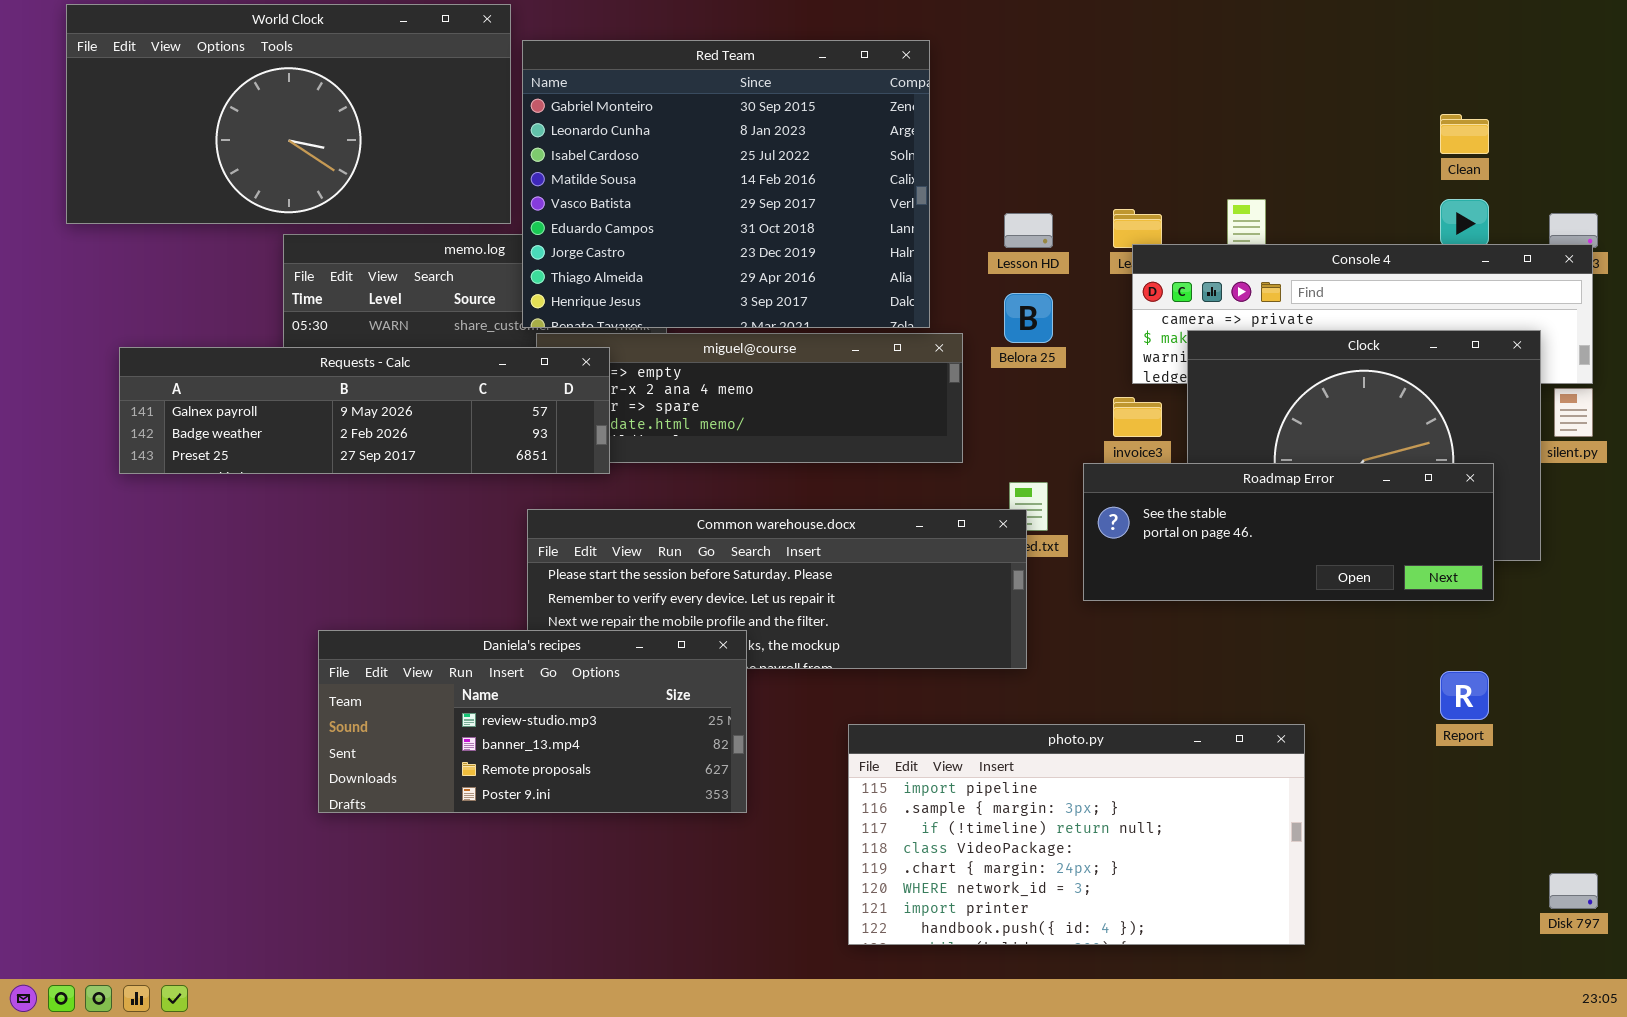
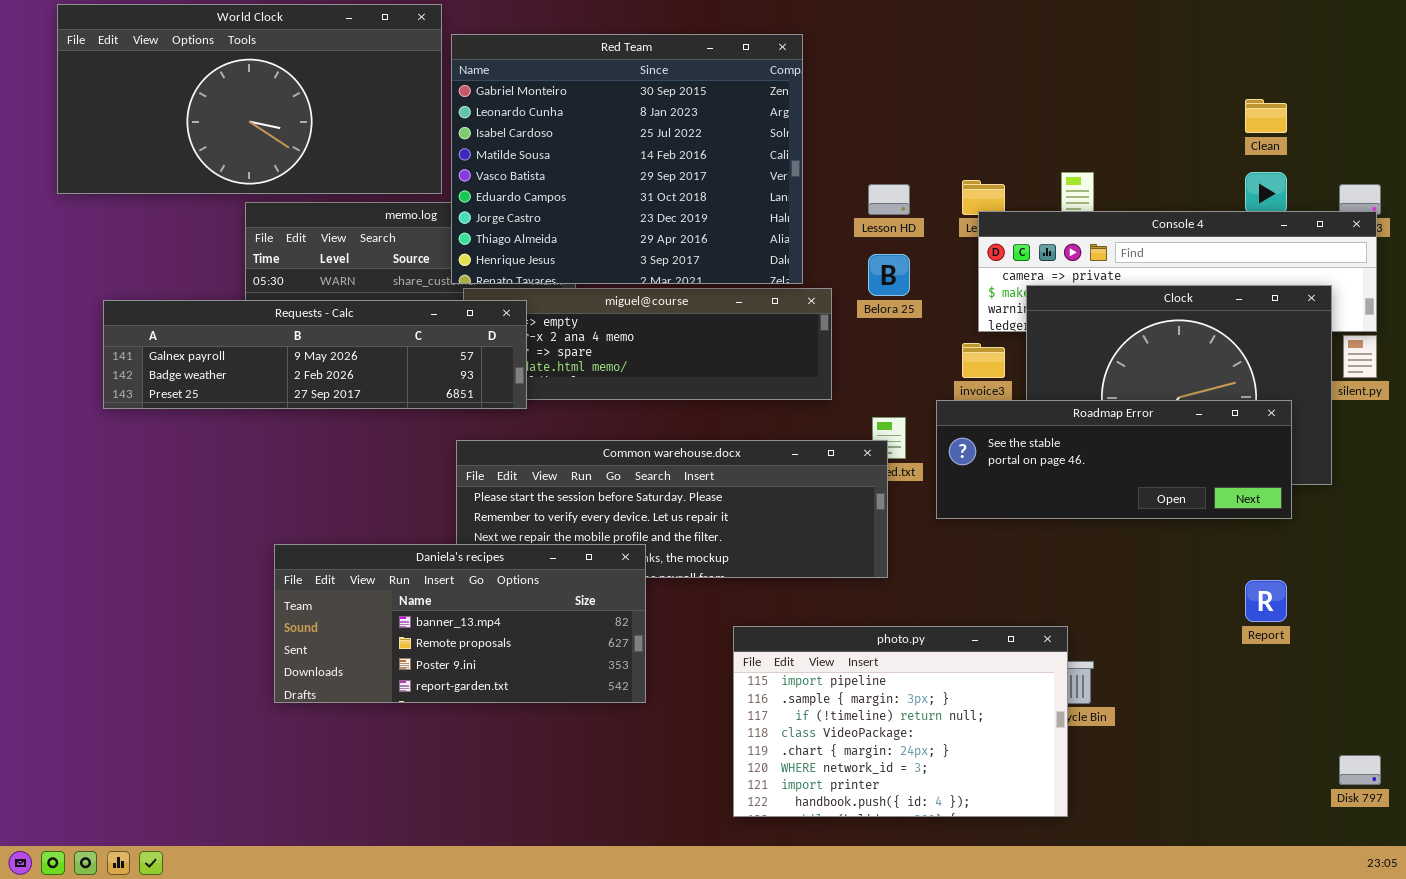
Daniela's recipes: [318,630,747,813] -> [274,544,646,703], scrolled down 1 row
photo.py: [848,724,1305,945] -> [733,626,1068,817], resized

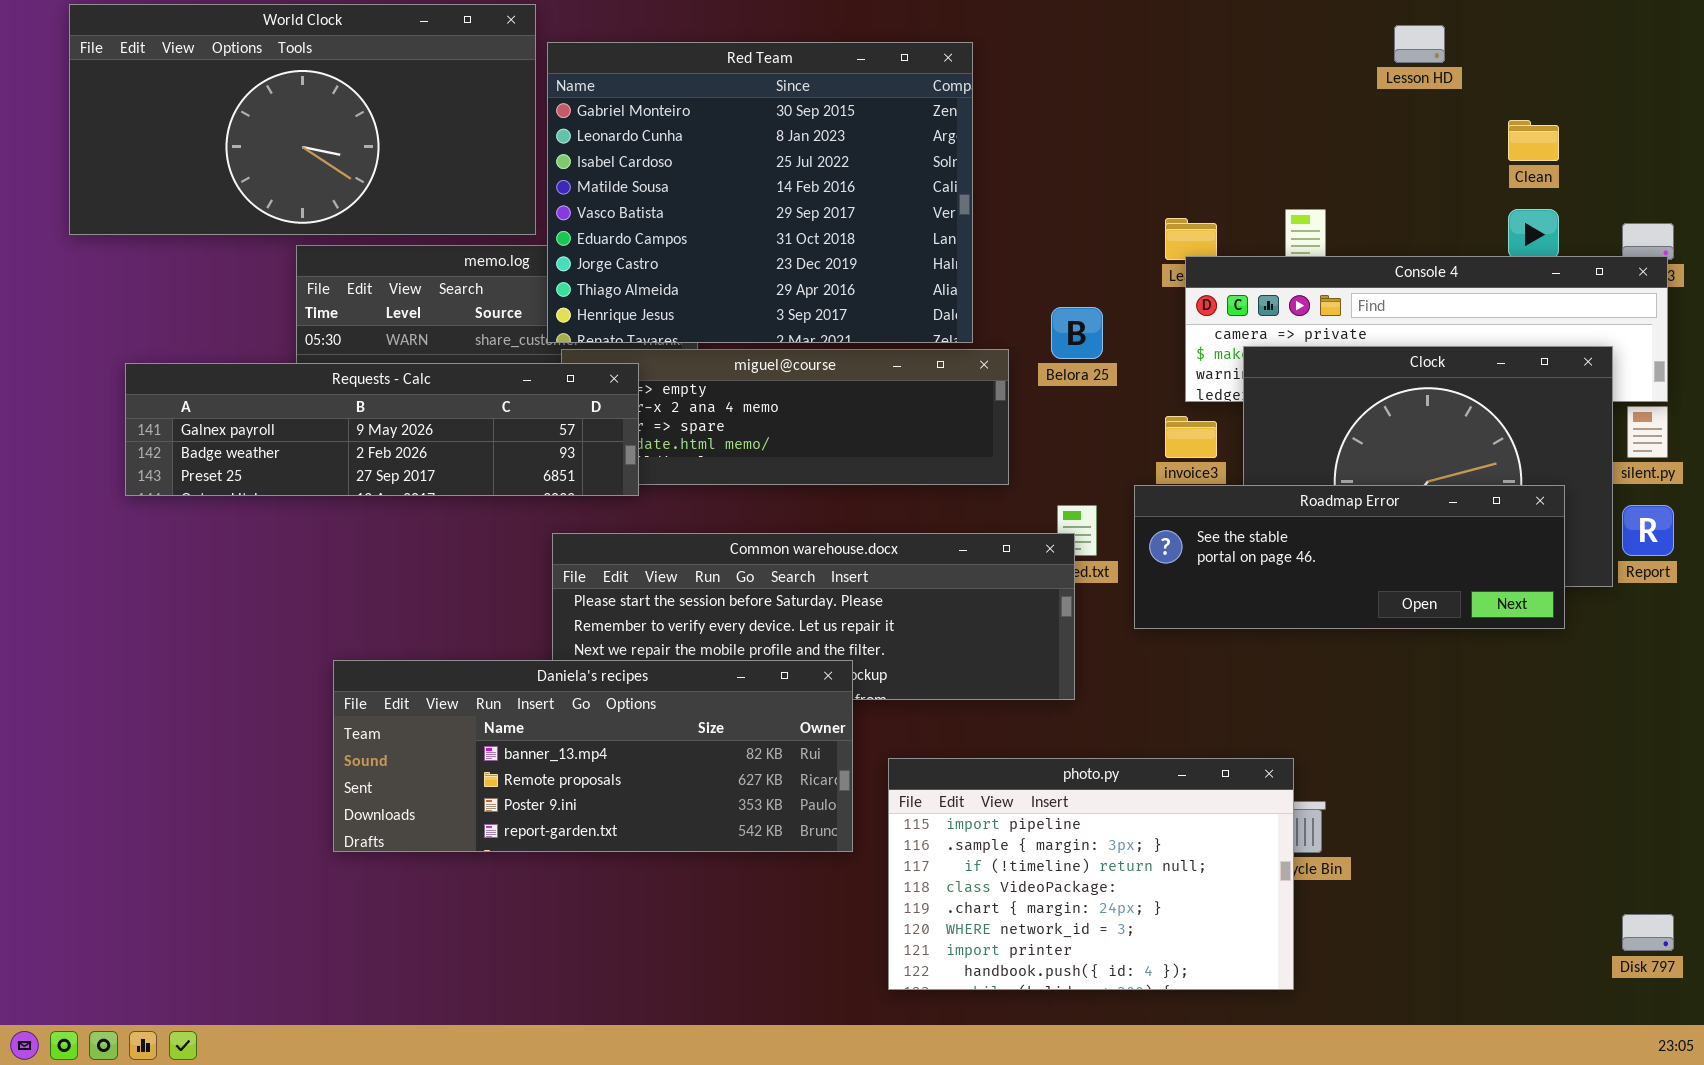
Lesson HD: [868,184,910,215] -> [1394,25,1445,63], moved
Daniela's recipes: [274,544,646,703] -> [333,660,853,852], resized
Report: [1245,580,1287,622] -> [1622,505,1674,556], moved

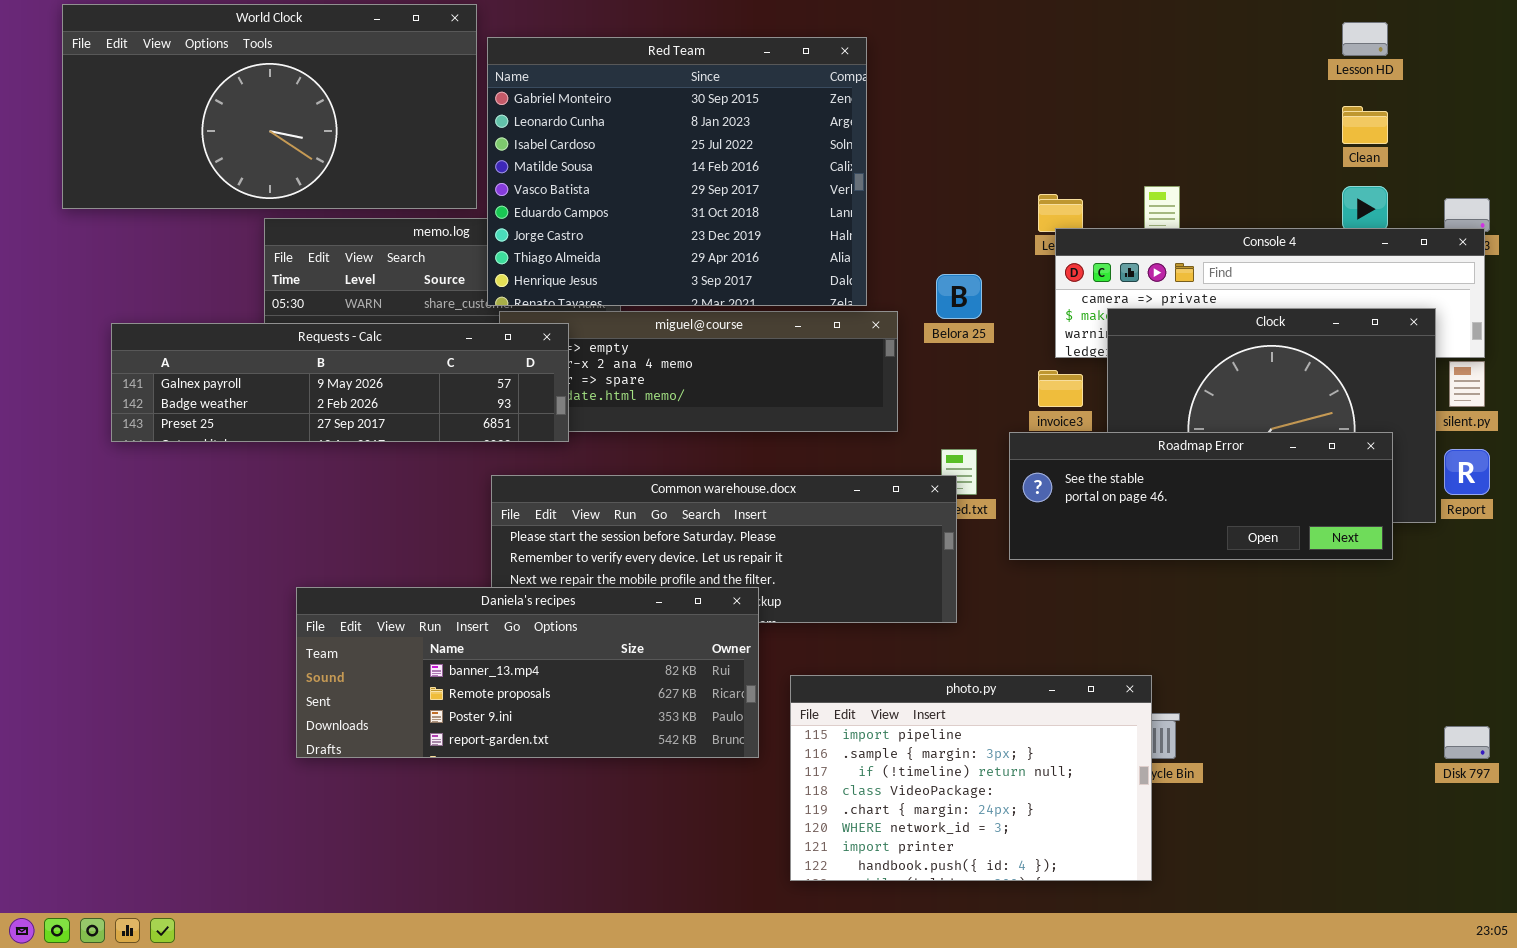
Lesson HD: [1394,25,1445,63] -> [1342,22,1388,56], moved
Disk 797: [1622,914,1674,951] -> [1444,726,1490,759], moved

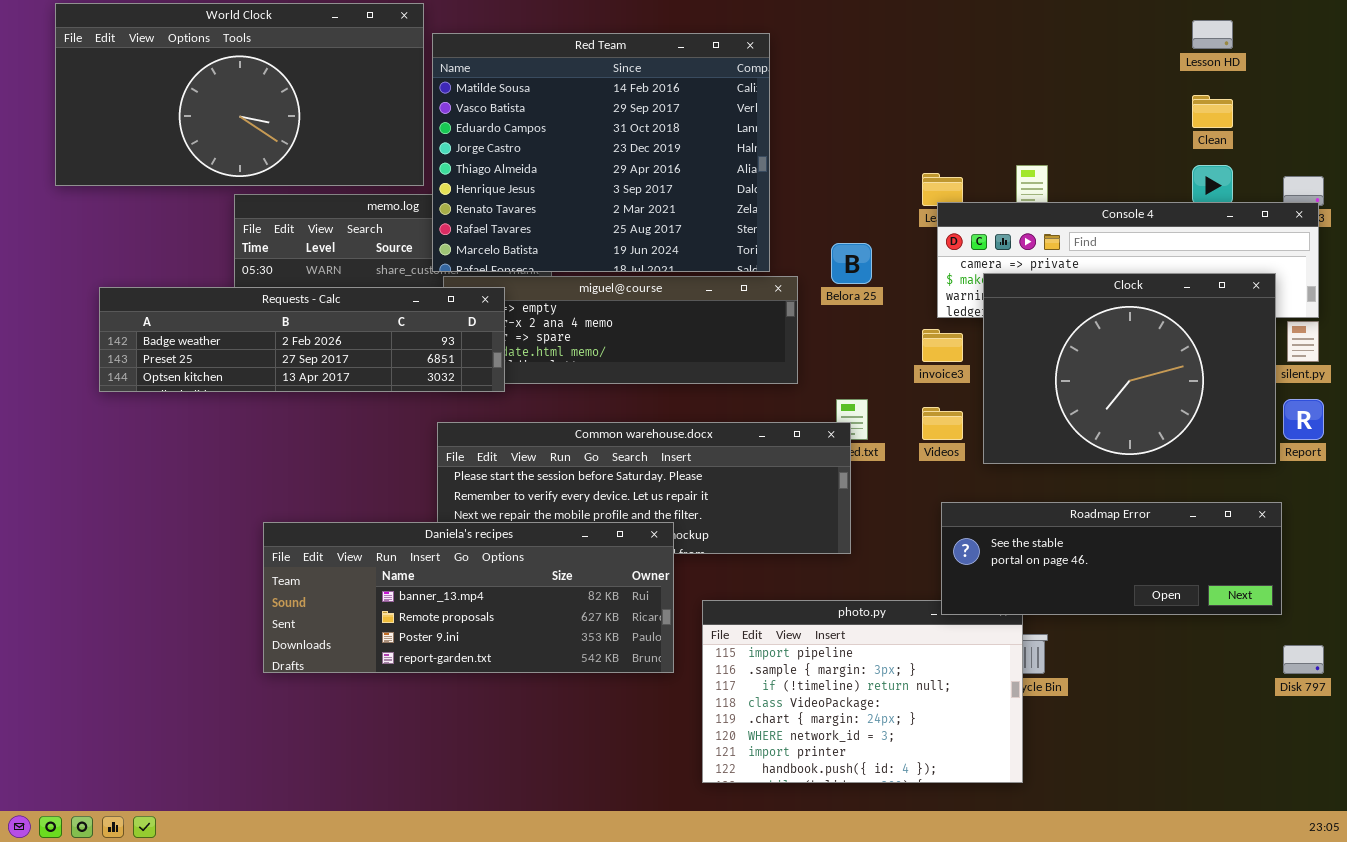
Red Team: [487,37,867,306] -> [432,33,770,272], scrolled down 3 rows
Requests - Calc: [111,323,569,442] -> [99,287,505,392], scrolled down 1 row
Roadmap Error: [1009,432,1393,560] -> [941,502,1282,615], moved

